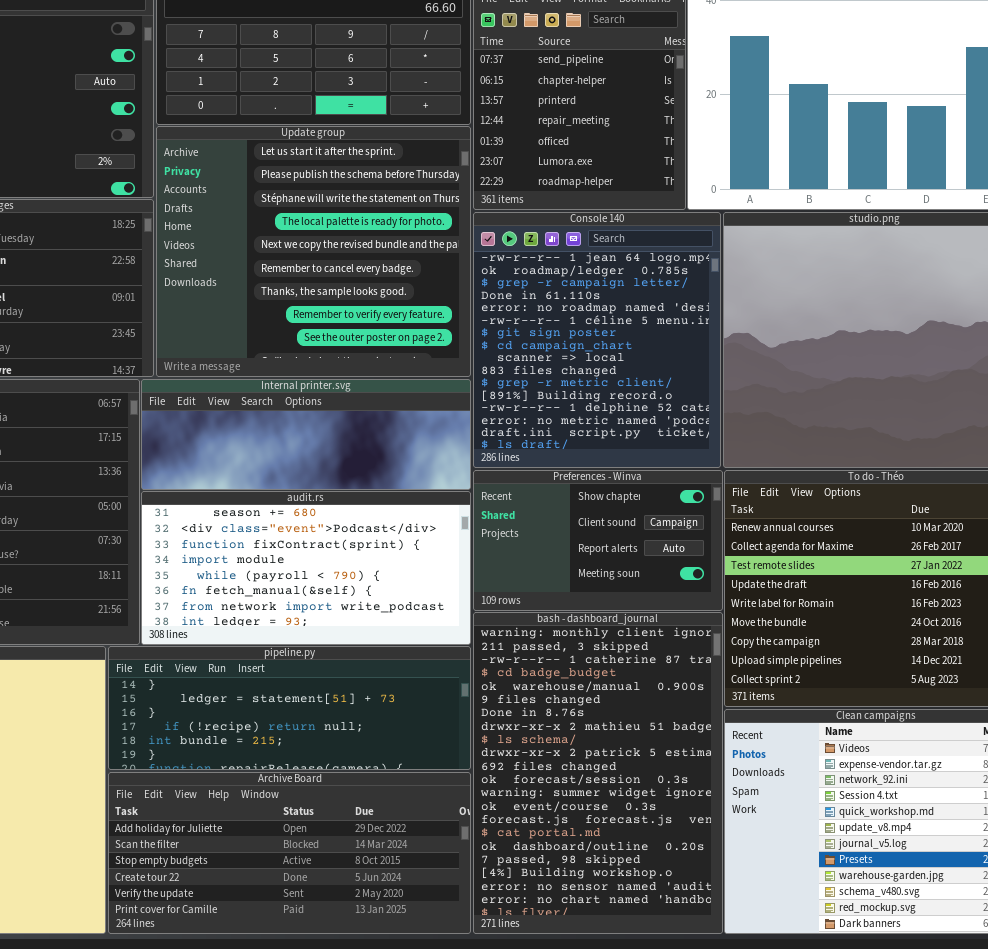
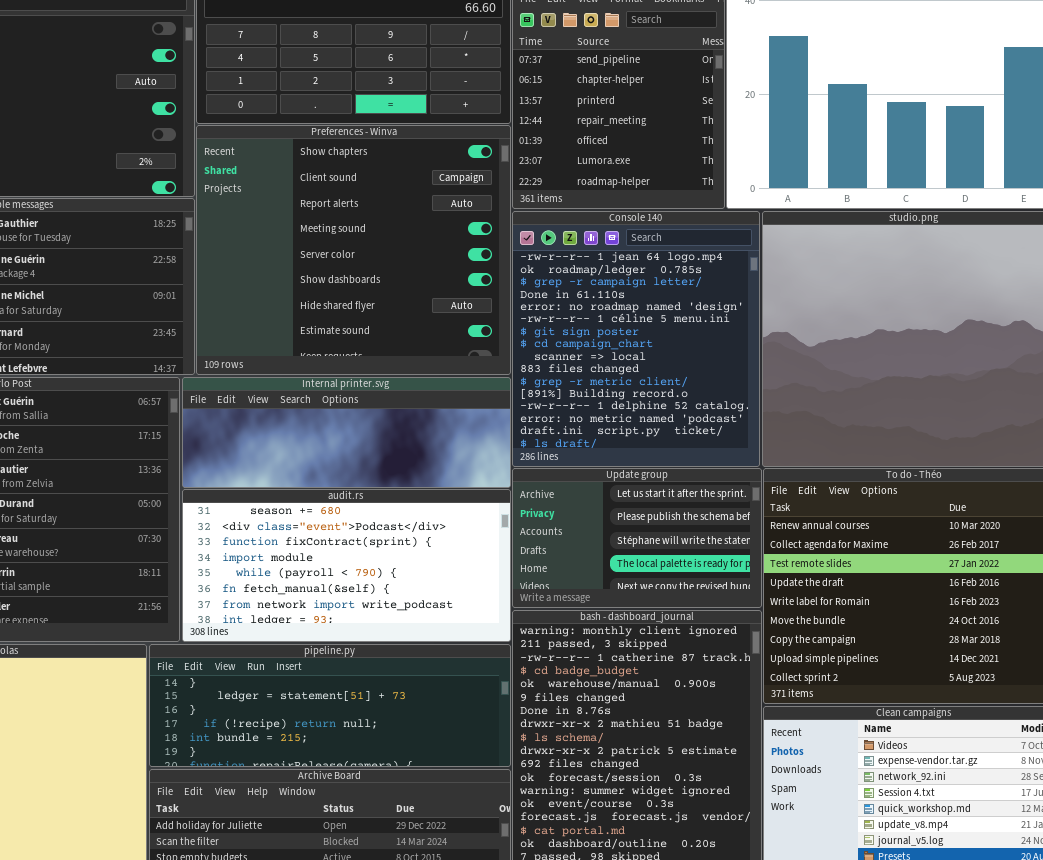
Update group: [156,126,471,377] -> [512,468,762,608], moved, resized
Preferences - Winva: [473,470,723,611] -> [196,125,511,375], moved, resized

